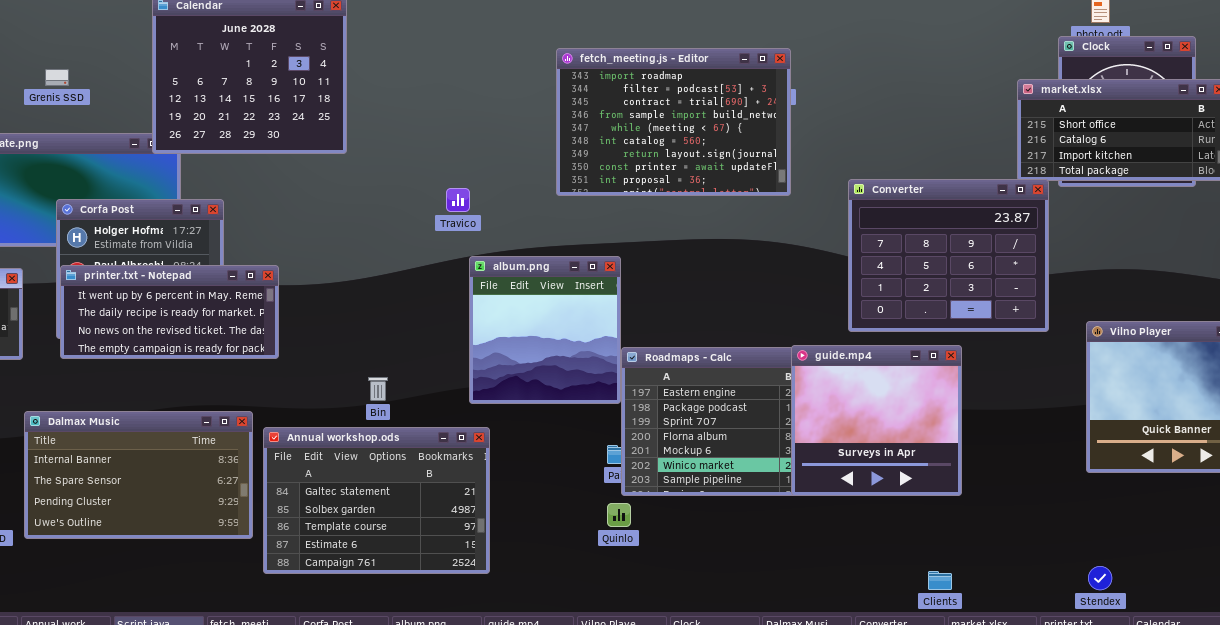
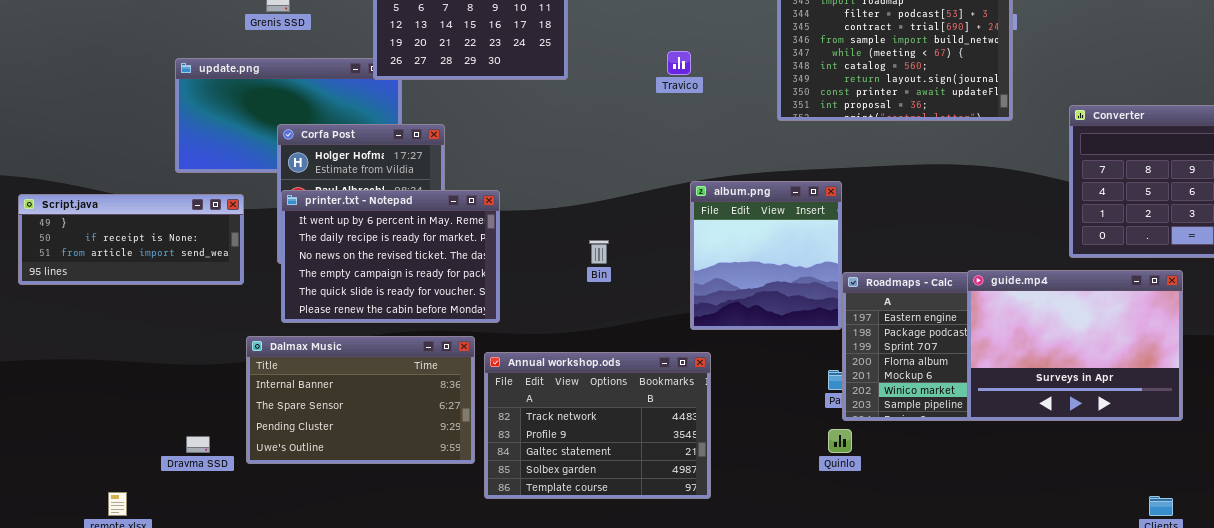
Travico: [446,188,470,212] -> [667,51,691,75], moved
printer.txt - Notepad: [60,265,279,359] -> [281,190,500,323], resized
guide.mp4: [791,345,962,496] -> [967,270,1183,421], resized
Bin: [368,377,388,401] -> [589,240,609,264], moved
Annual workshop.ods: [263,427,490,574] -> [484,352,711,499], scrolled up 2 rows

